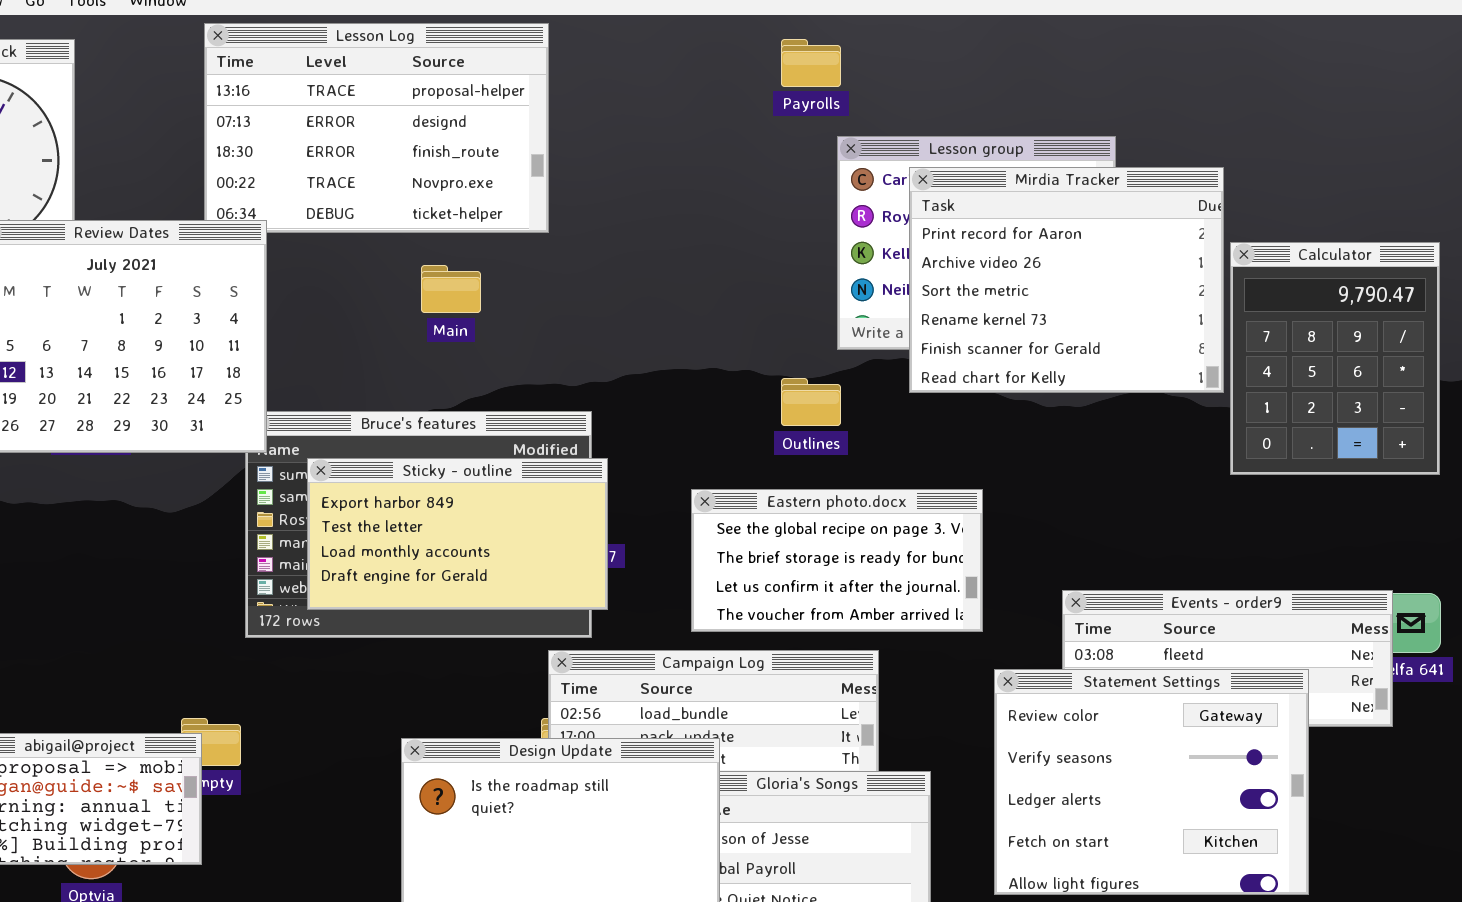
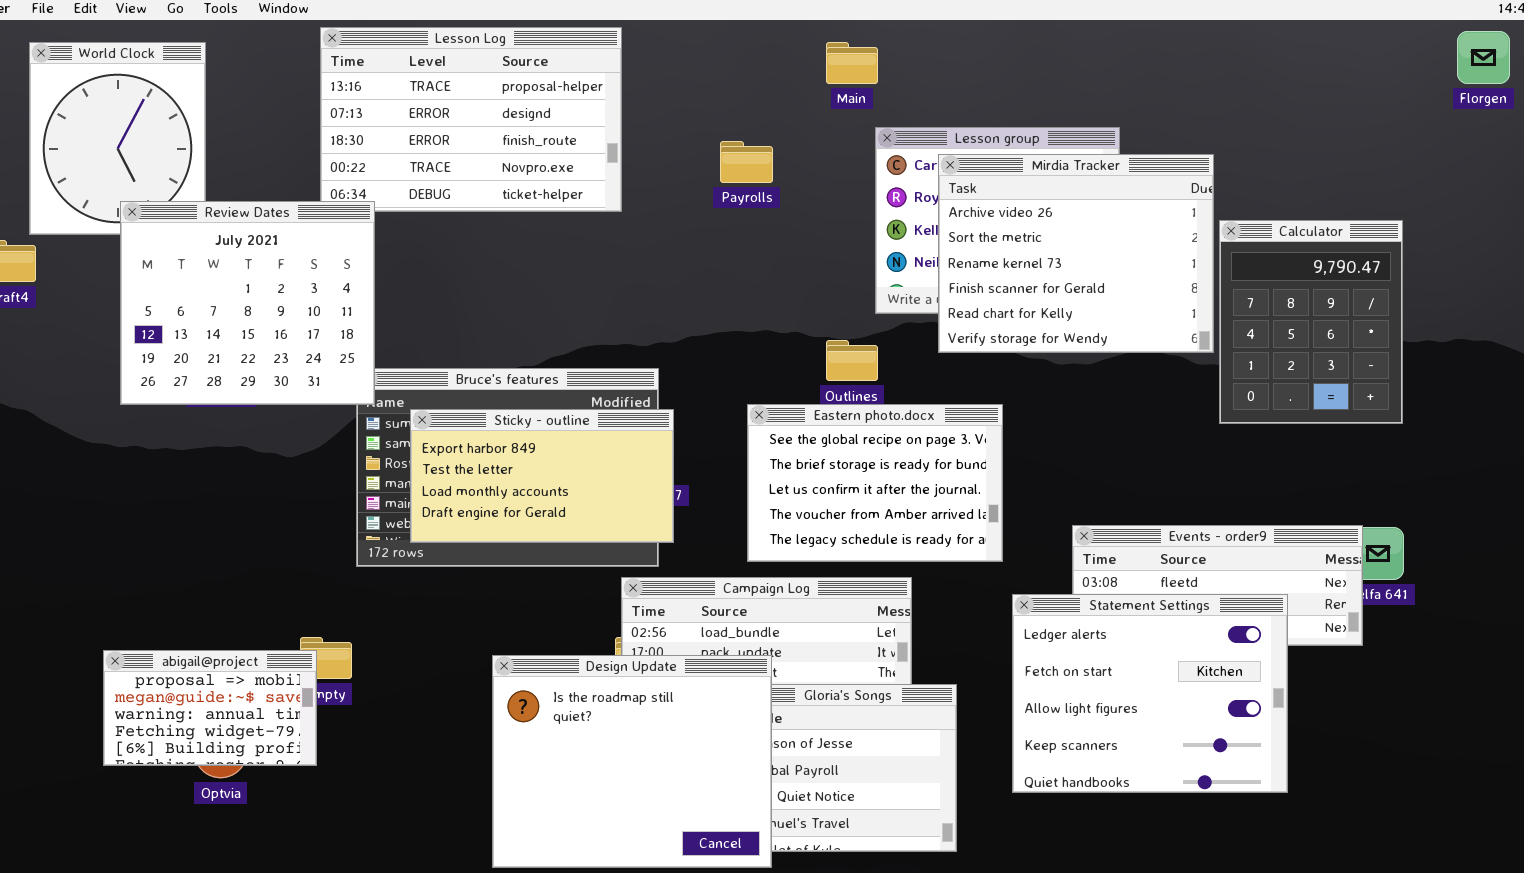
Payrolls: [781,39,841,87] -> [720,141,773,183], moved
Mirdia Tracker: [909,167,1224,393] -> [938,154,1214,353], scrolled down 1 row
Main: [421,265,481,313] -> [826,42,878,84], moved
Eastern photo.docx: [691,489,983,632] -> [747,404,1003,562], resized
Statement Settings: [994,669,1309,895] -> [1012,594,1288,793], scrolled down 2 rows

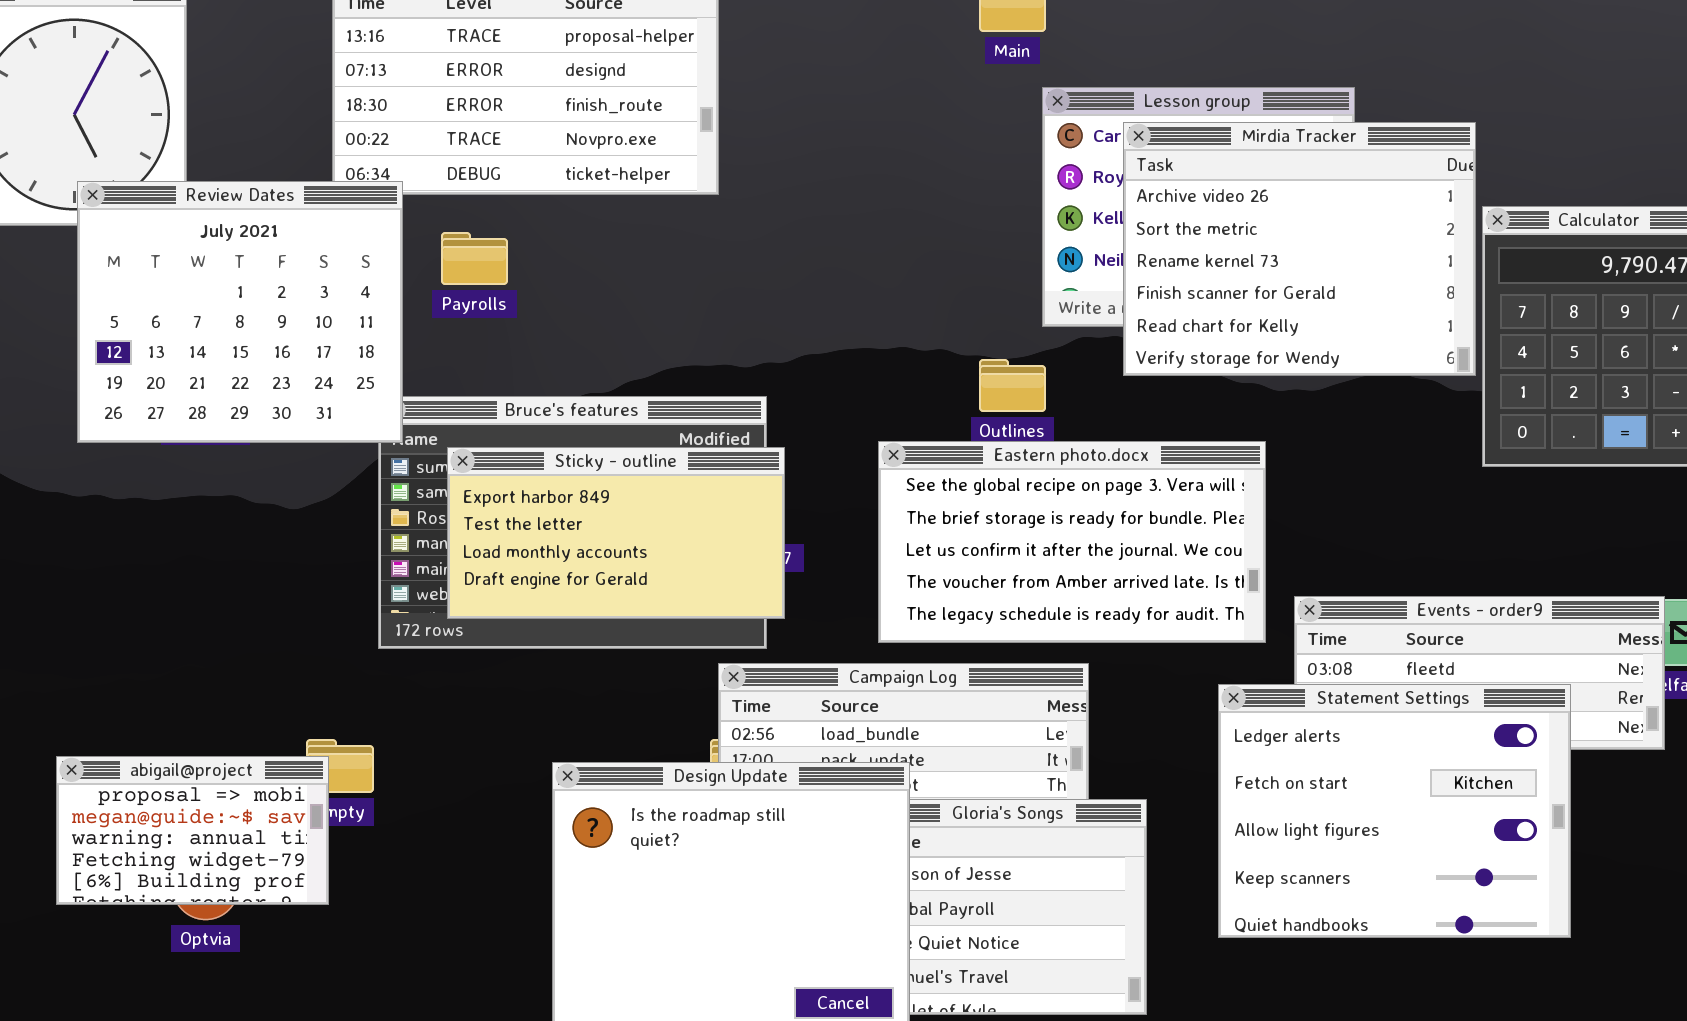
Payrolls: [720,141,773,183] -> [441,232,508,285], moved
Eastern photo.docx: [747,404,1003,562] -> [878,441,1266,643], resized

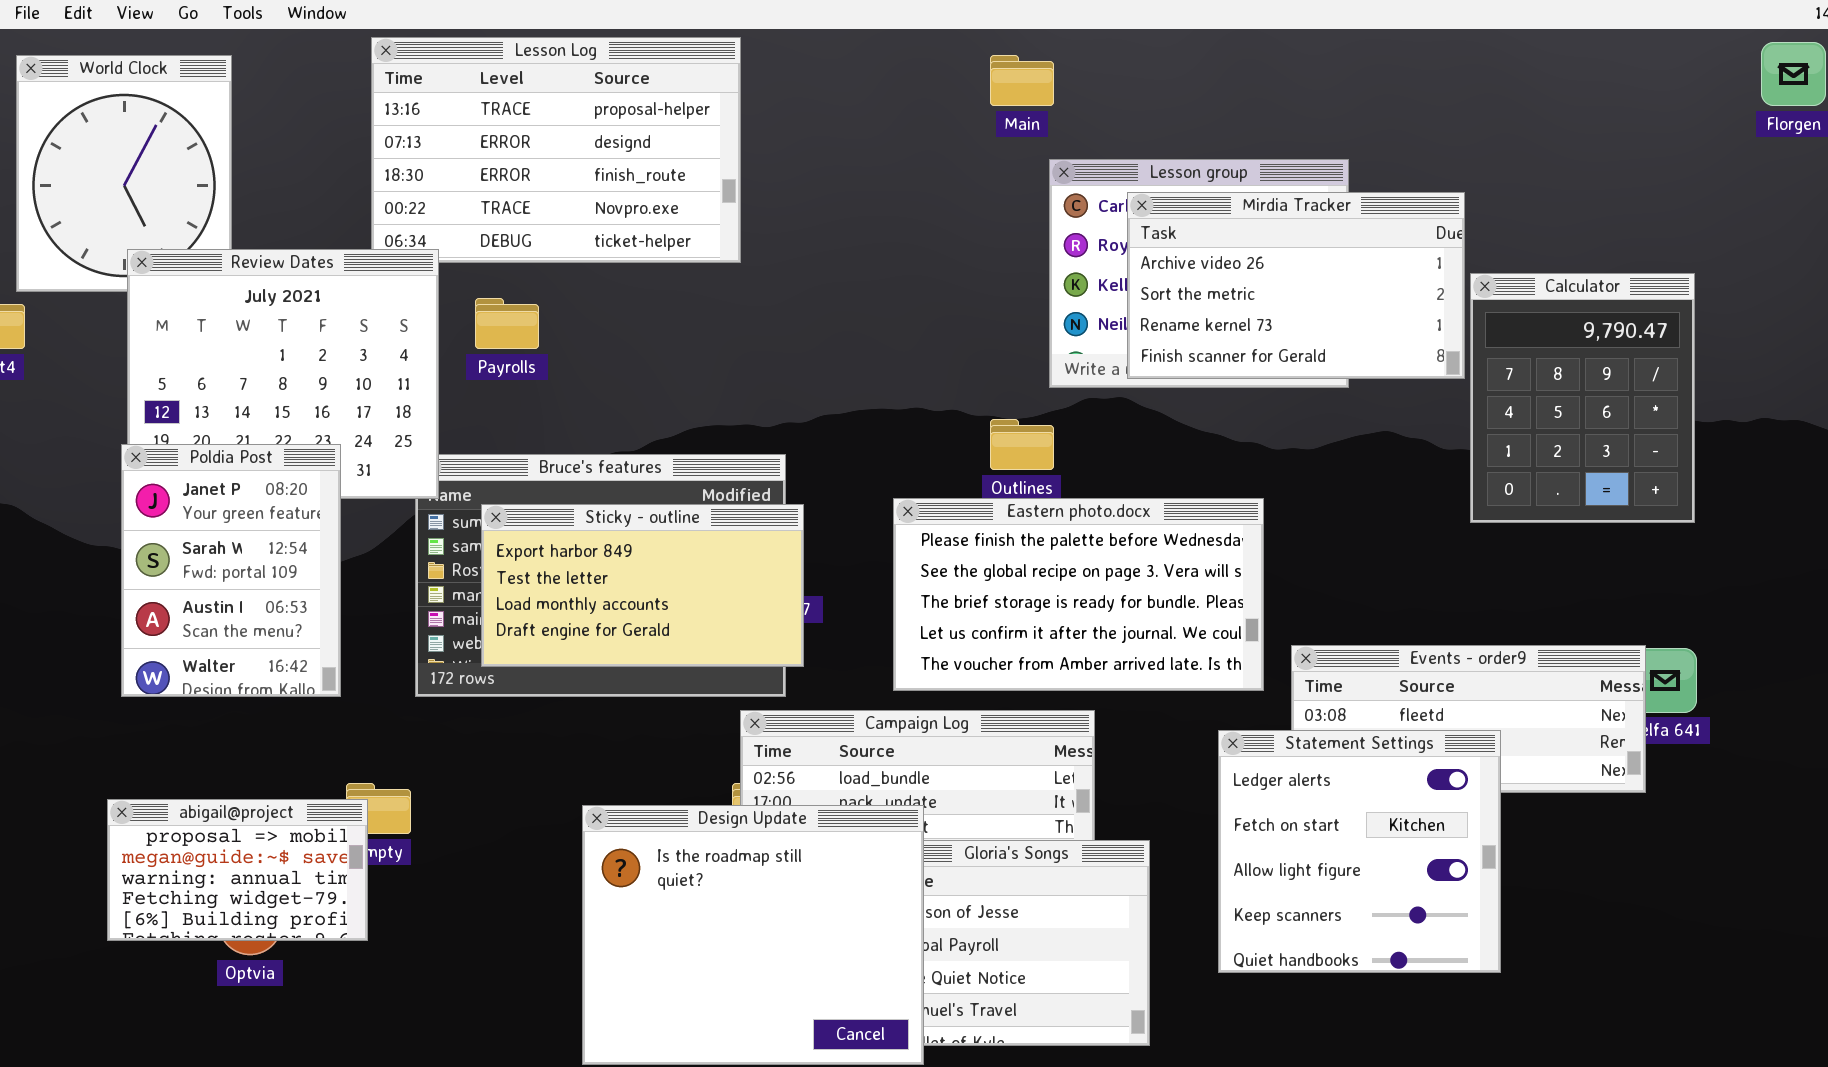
Mirdia Tracker: [1123,122,1476,376] -> [1127,192,1465,379], resized
Poldia Post: none -> [121,444,341,697], opened
Eastern photo.docx: [878,441,1266,643] -> [893,498,1264,691], scrolled up 1 row
Statement Settings: [1218,684,1571,938] -> [1218,730,1501,973], resized

